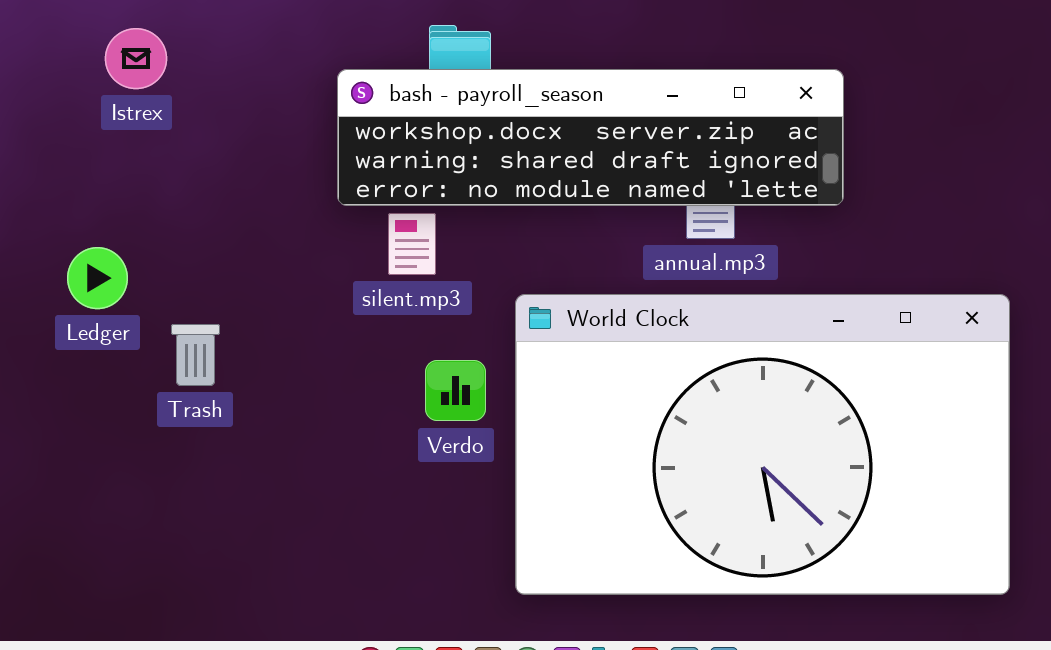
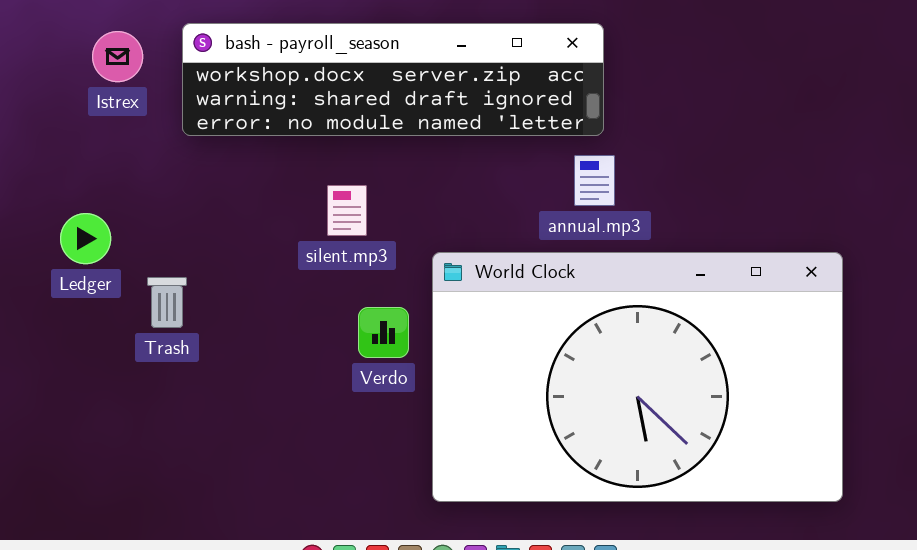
bash - payroll_season: [337,69,844,206] -> [182,23,604,136], moved

